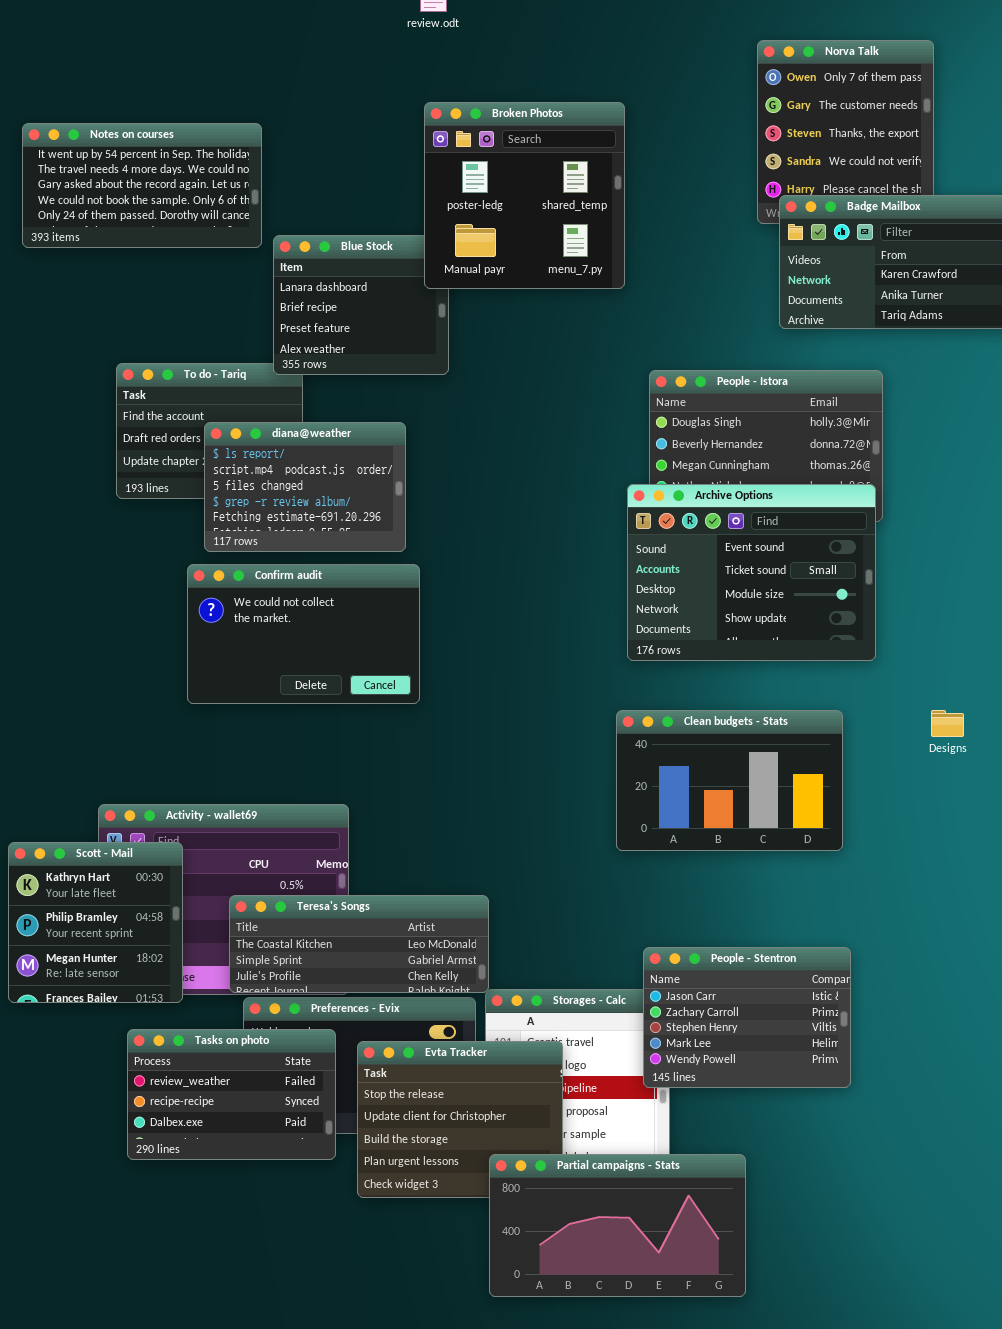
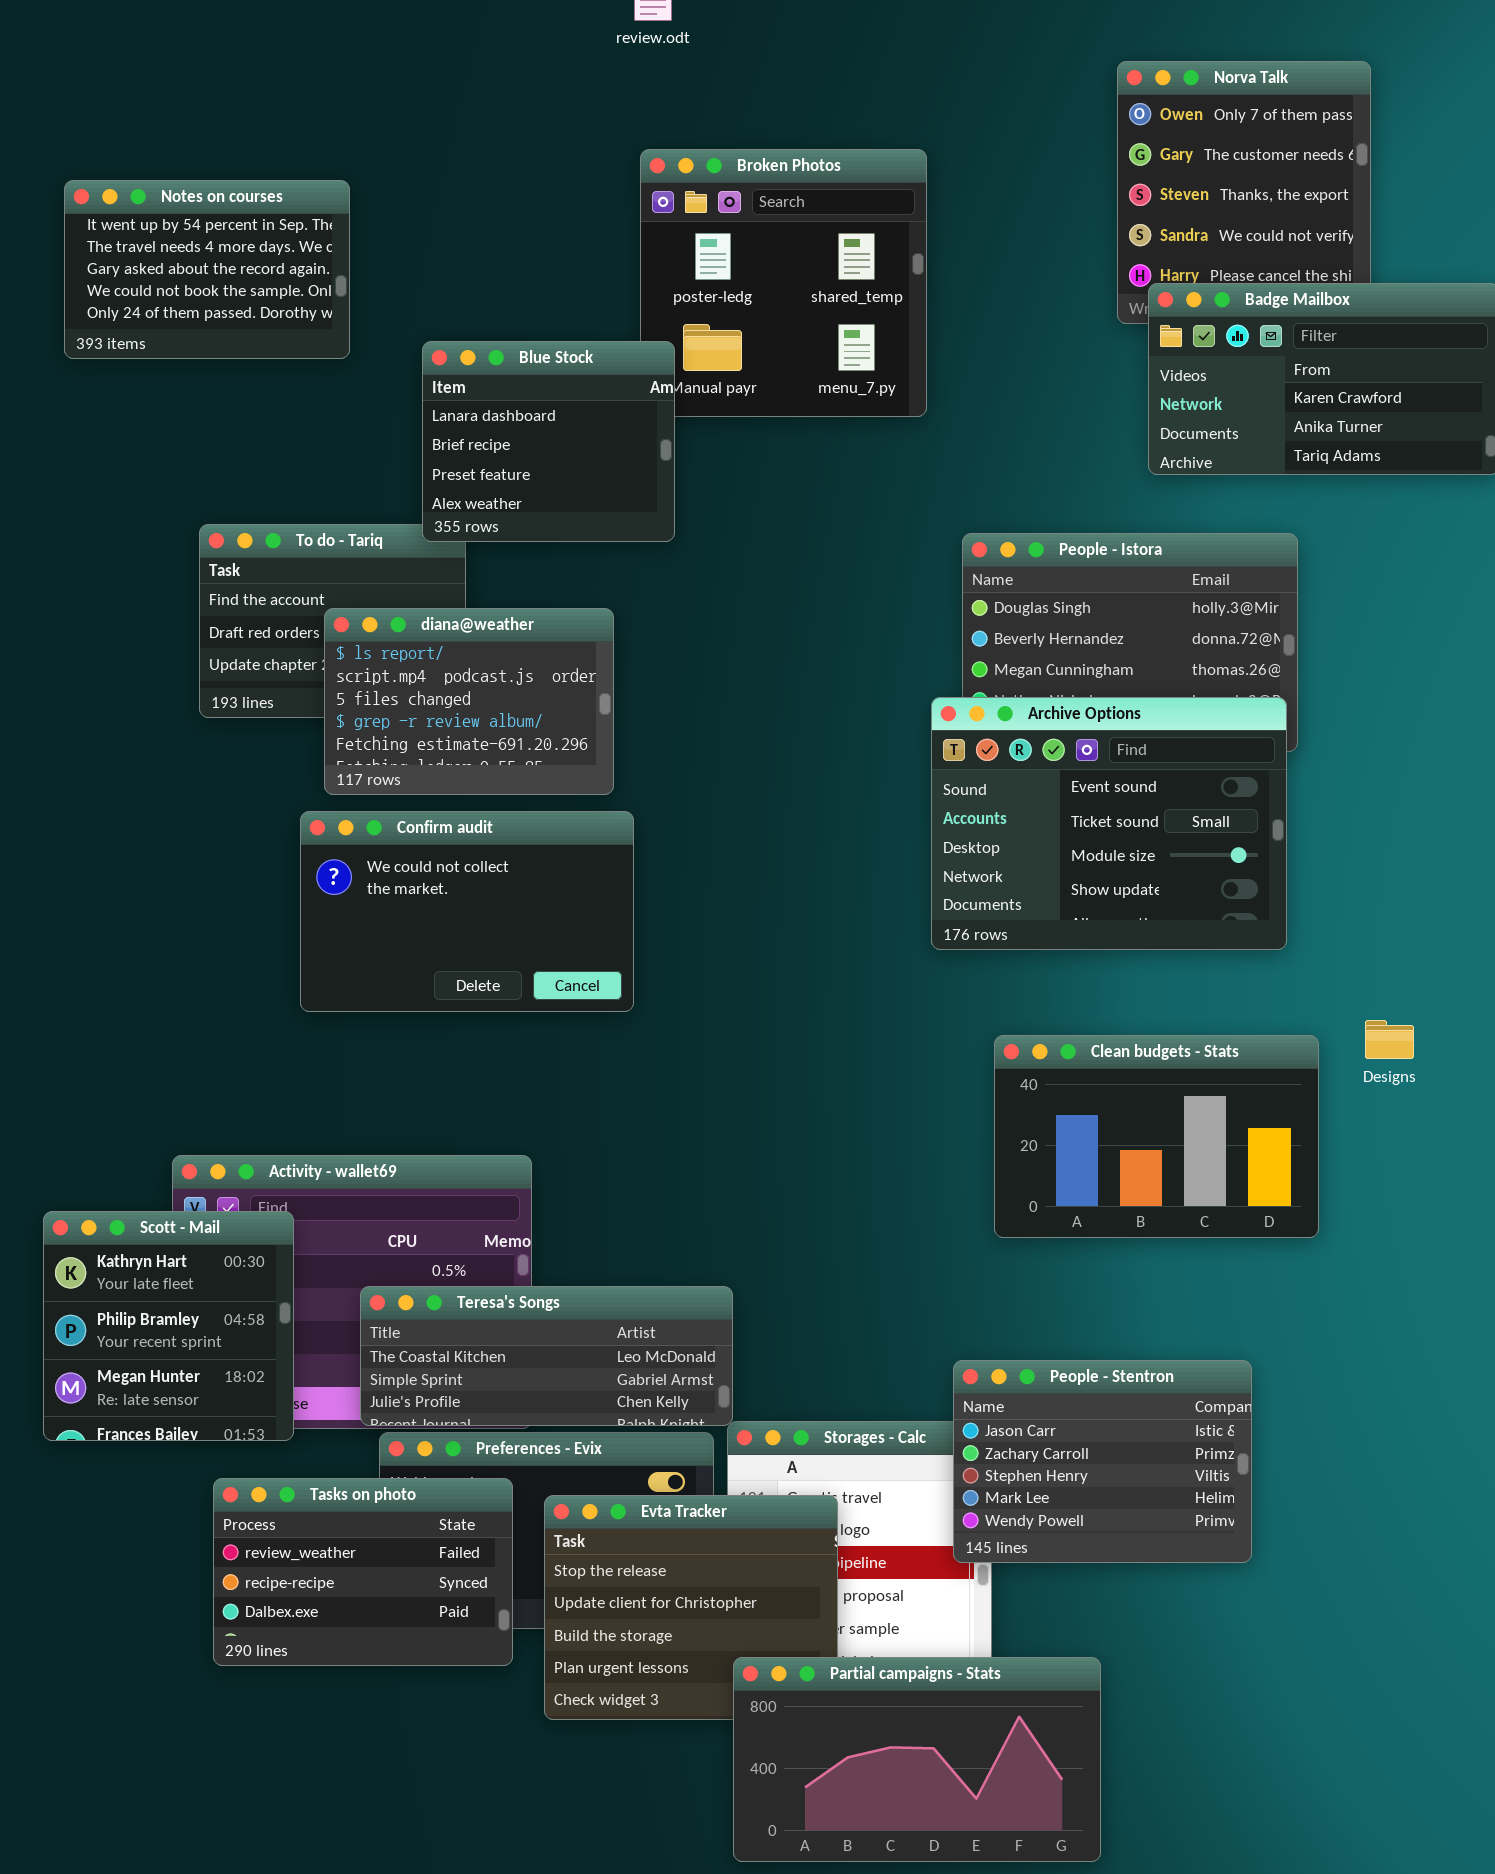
Notes on courses: [22,123,262,248] -> [64,180,350,359], resized
Blue Stock: [273,235,449,375] -> [422,341,675,542], raised
Clean budgets - Stats: [616,710,843,851] -> [994,1035,1319,1238], moved

